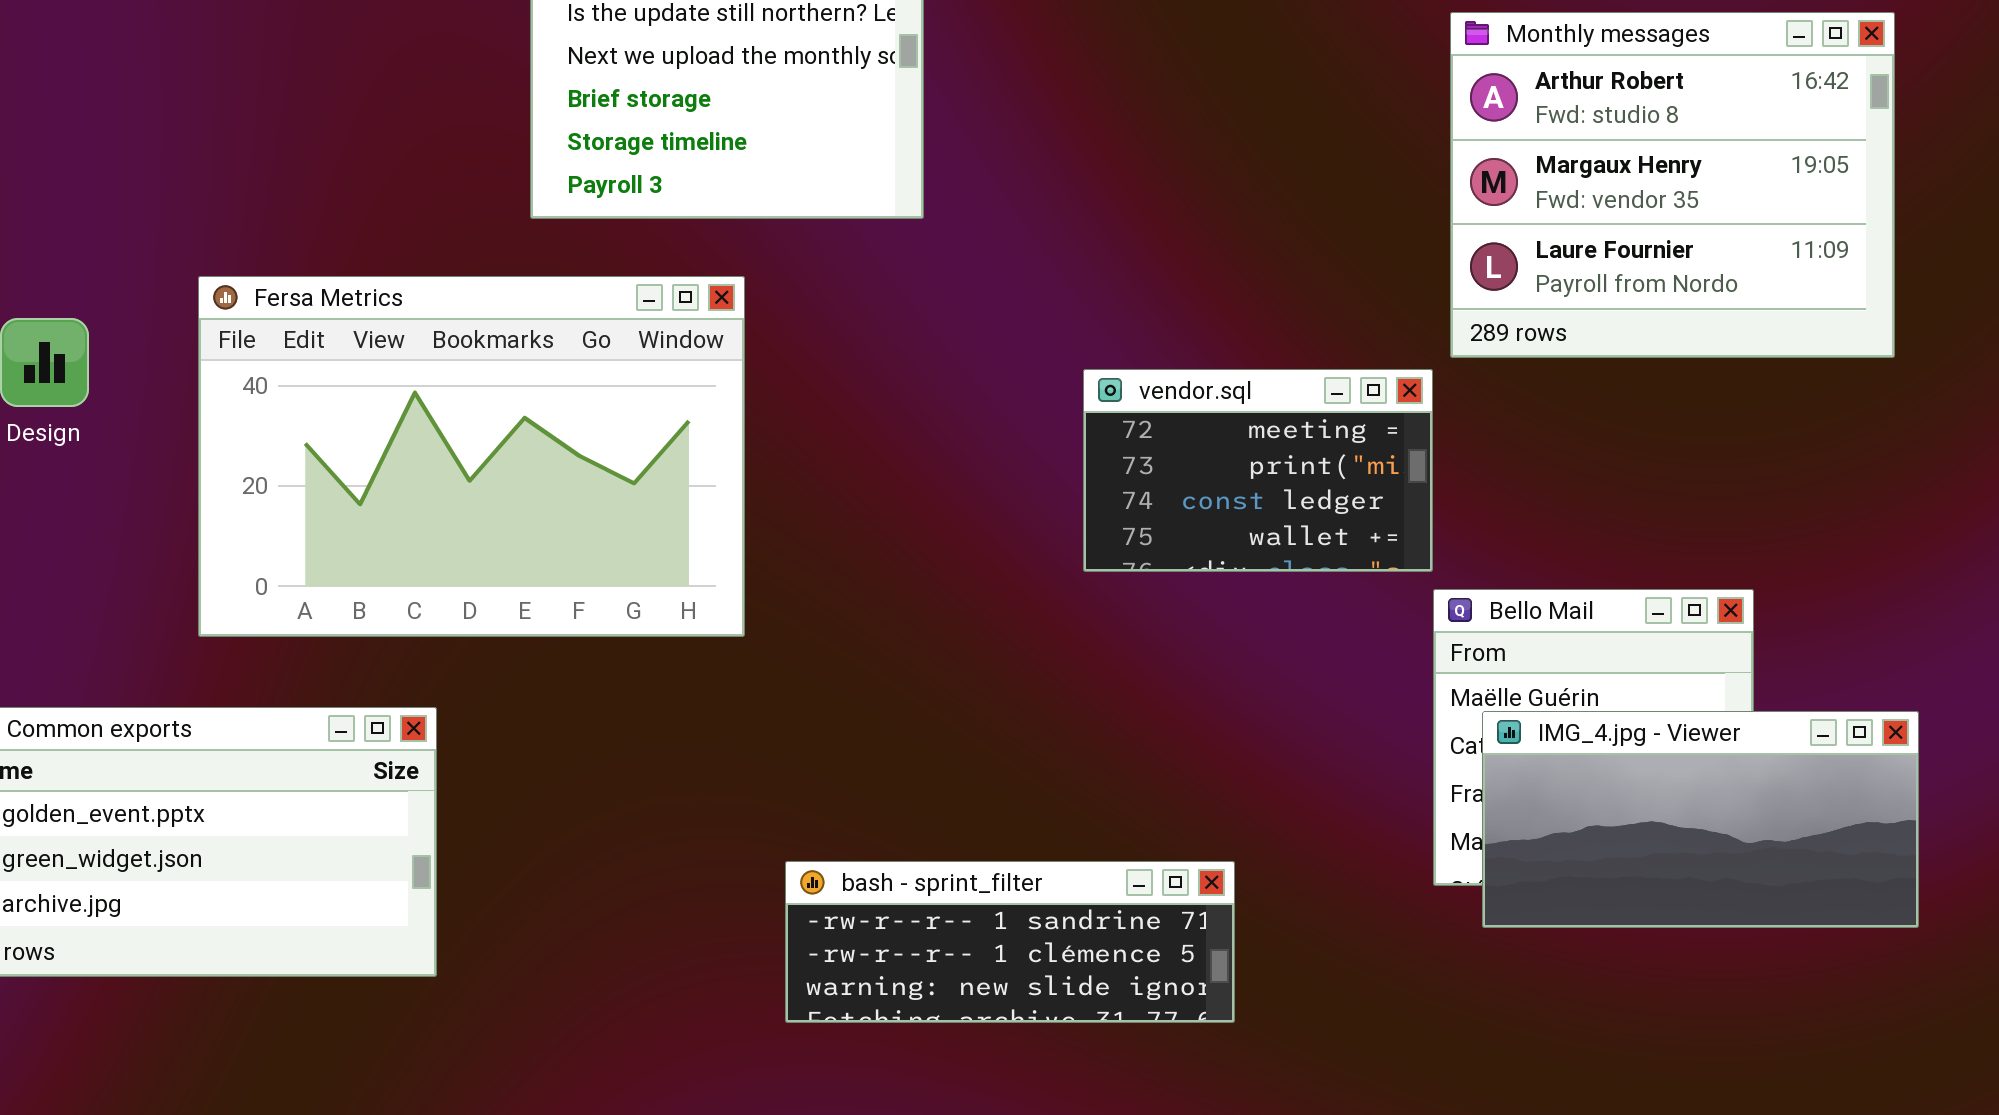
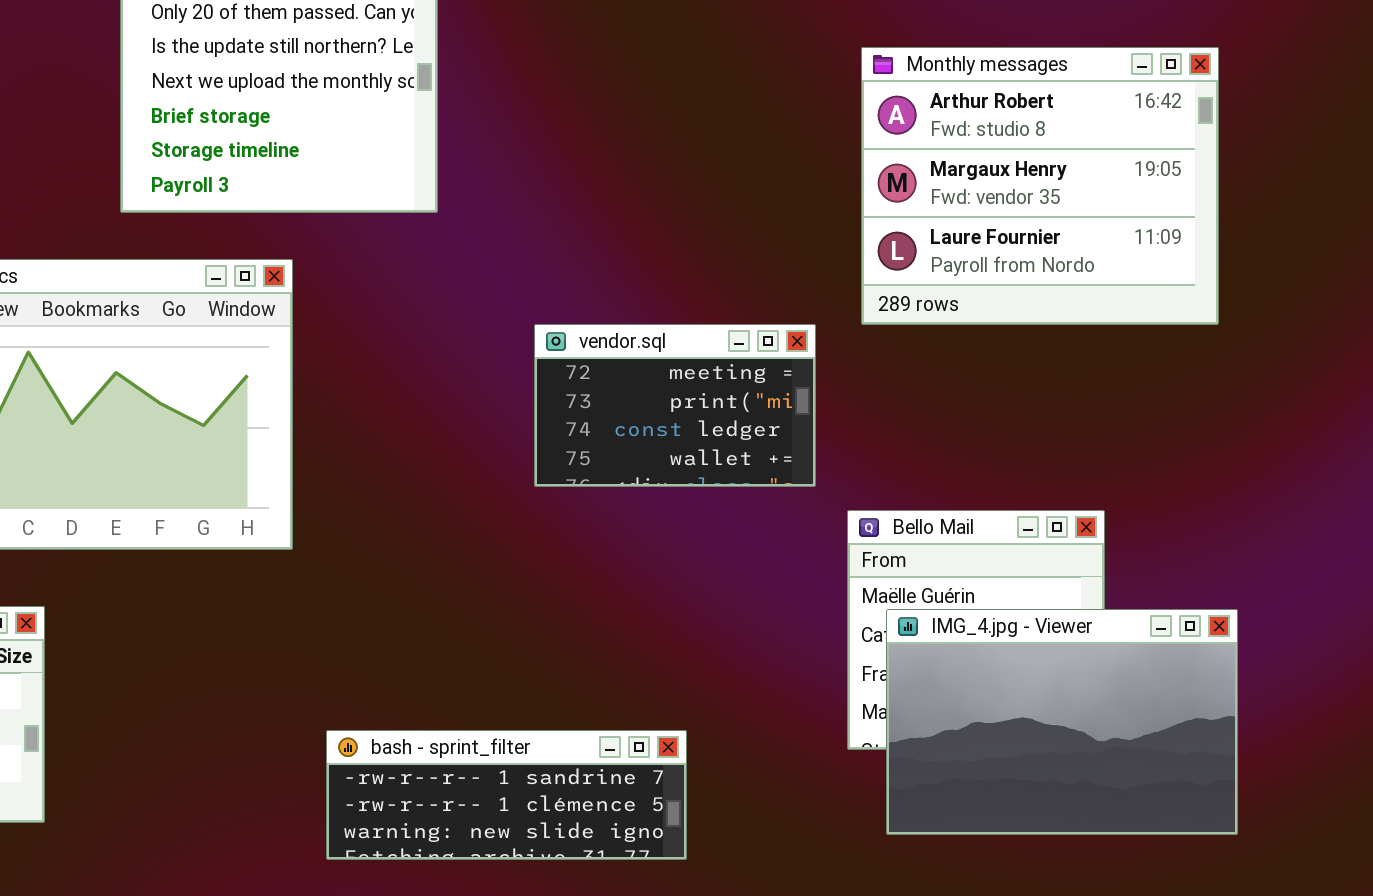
vendor.sql: [1083,369,1433,572] -> [534,324,816,487], moved
IMG_4.jpg - Viewer: [1482,711,1919,928] -> [886,609,1238,835], resized

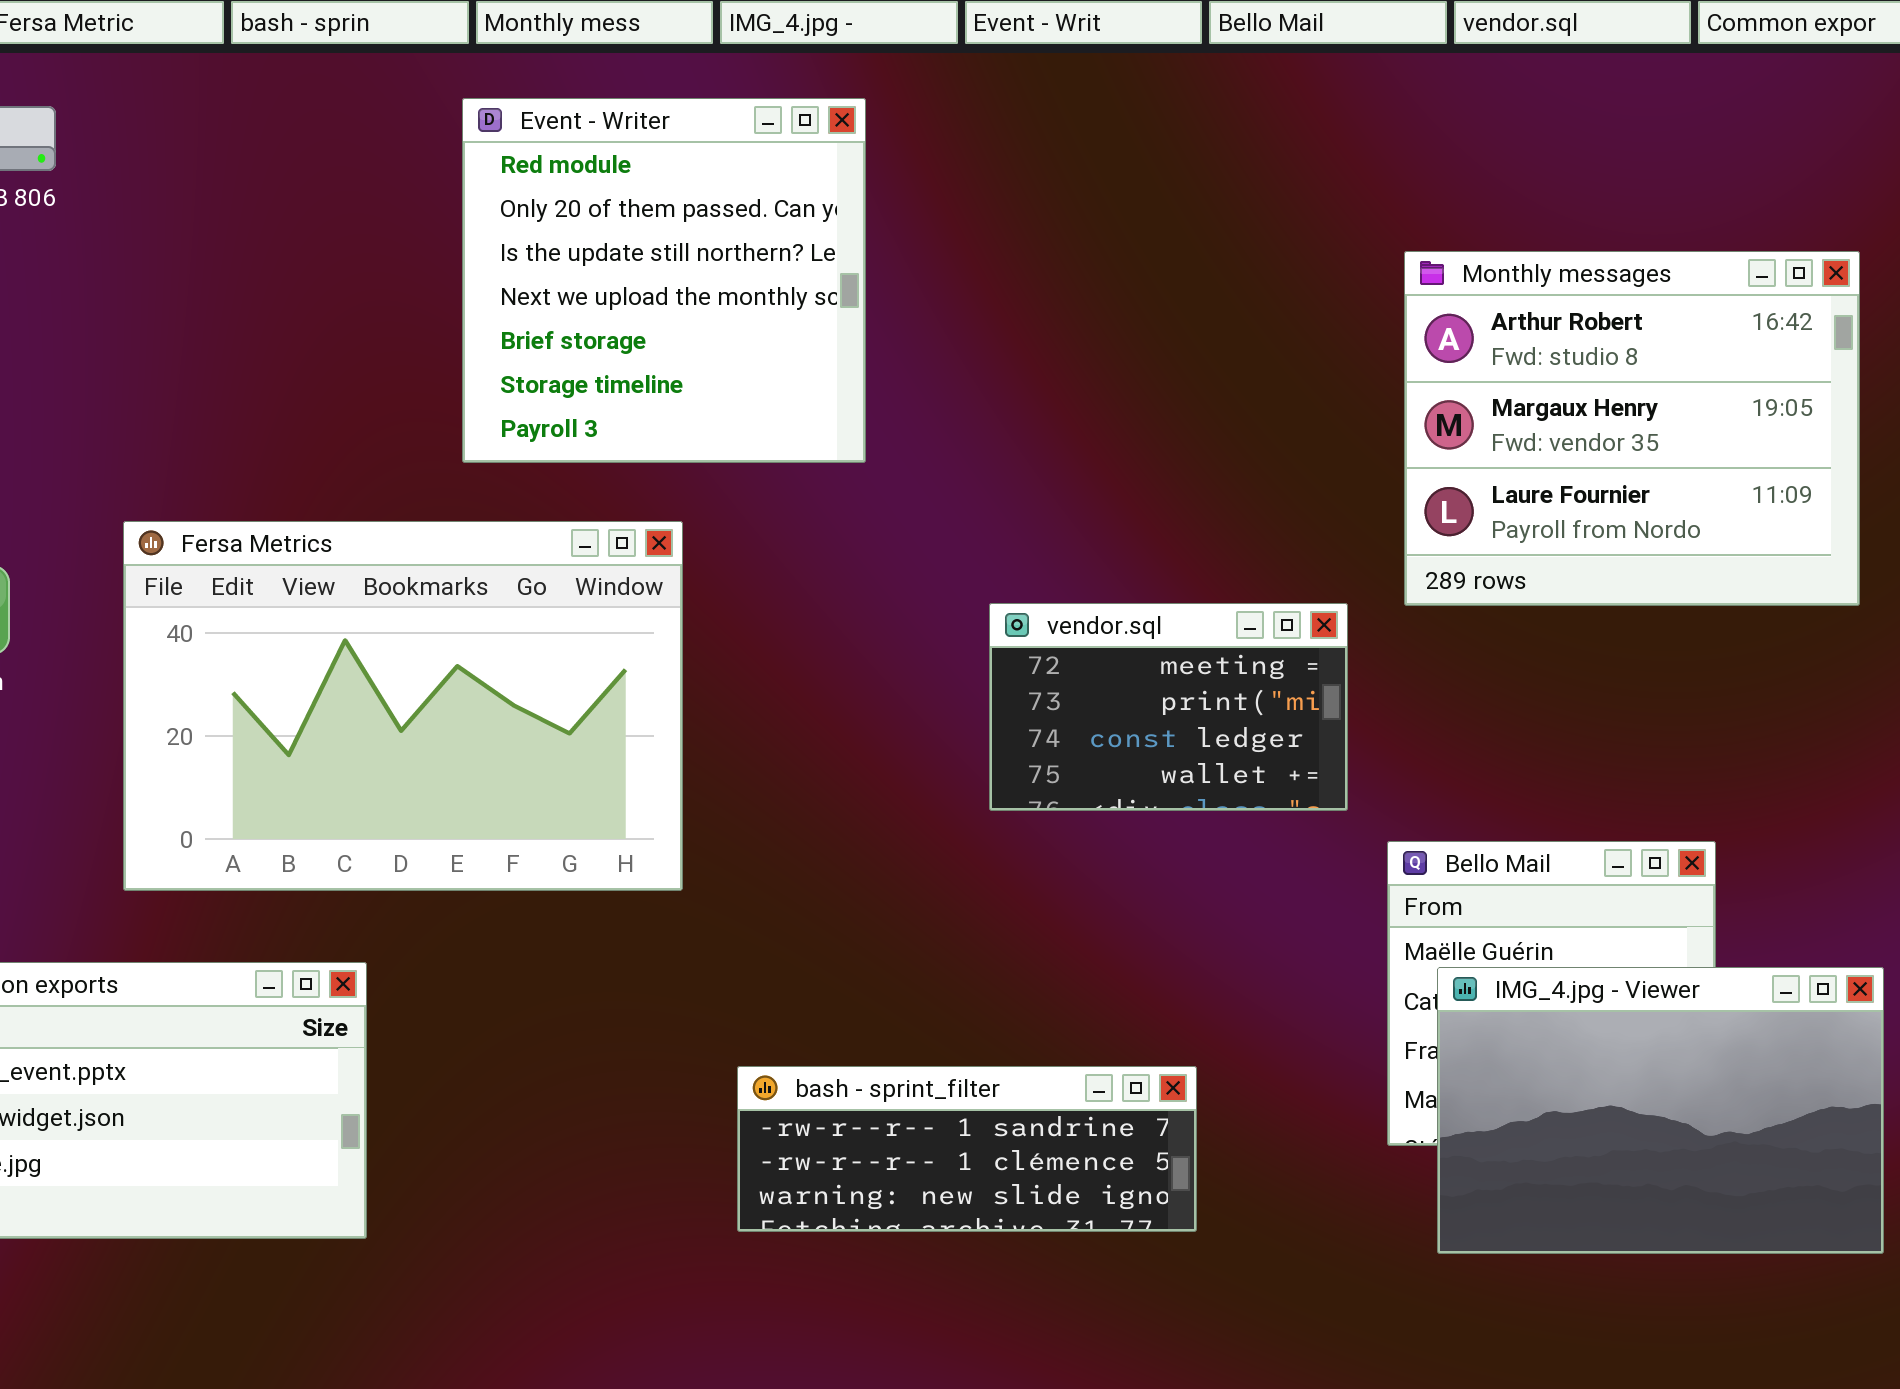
bash - sprint_filter: [326,730,687,860] -> [737,1066,1197,1232], moved

